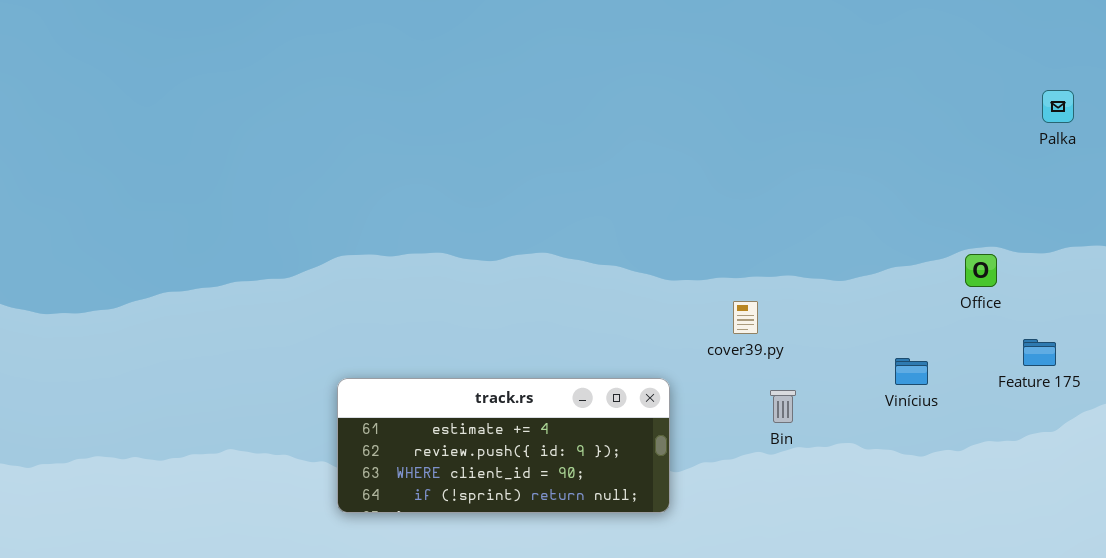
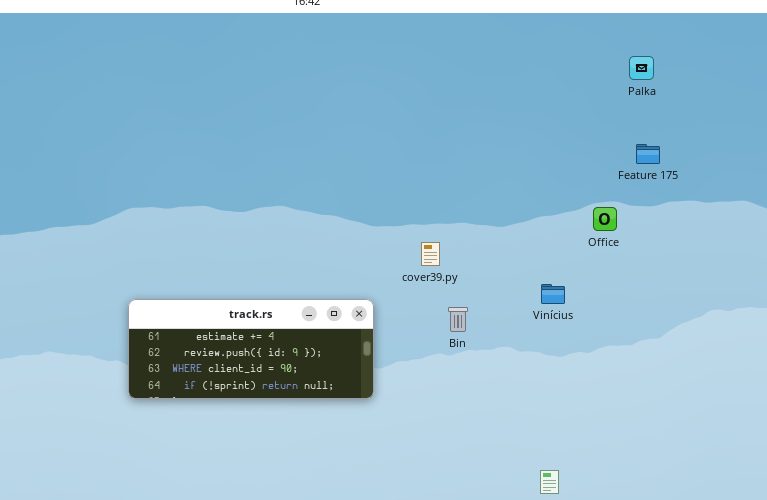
Palka: [1042,90,1074,123] -> [629,56,654,80], moved
Feature 175: [1023,339,1056,366] -> [636,144,660,164], moved

